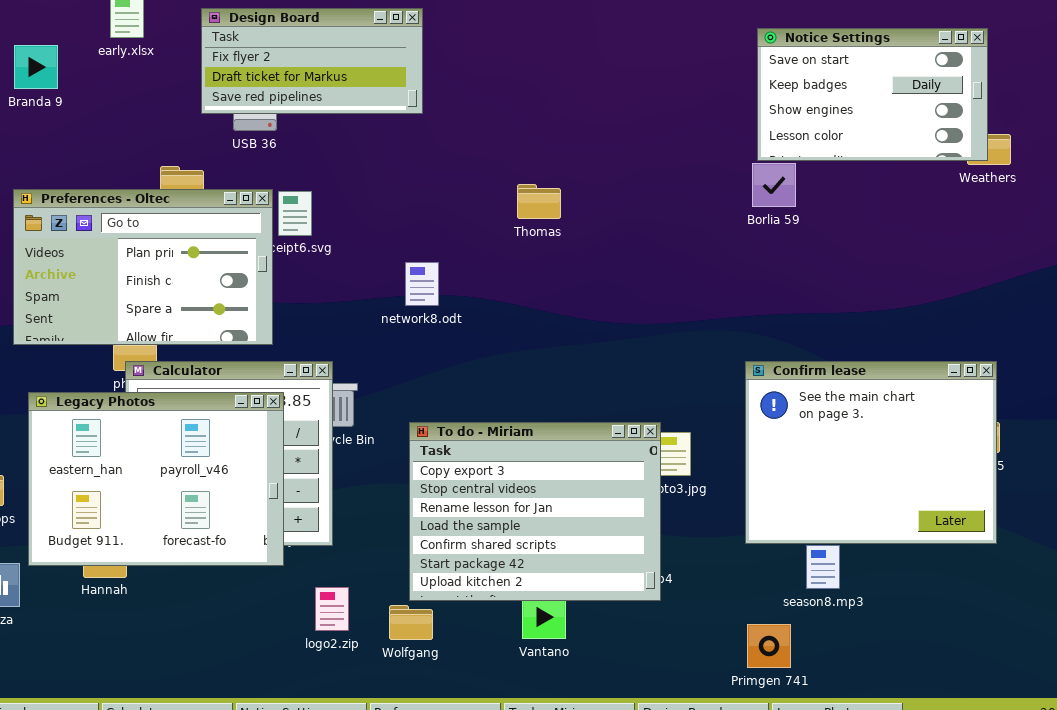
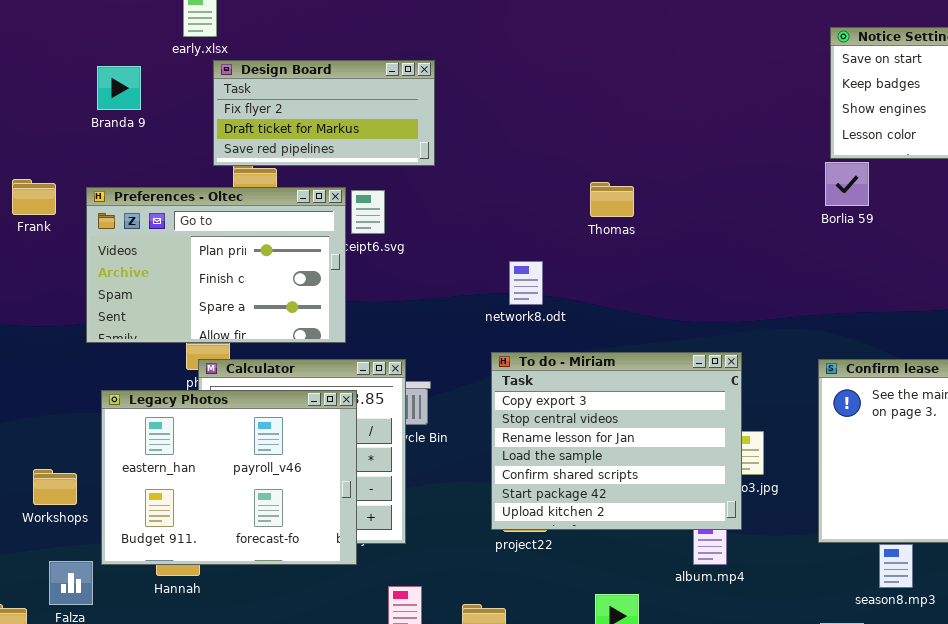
Design Board: [201,8,423,114] -> [213,60,435,166], moved
Branda 9: [14,45,58,89] -> [97,66,141,110], moved
network8.odt: [405,262,439,306] -> [509,261,543,305], moved
To do - Miriam: [409,422,661,601] -> [491,352,742,530], moved

